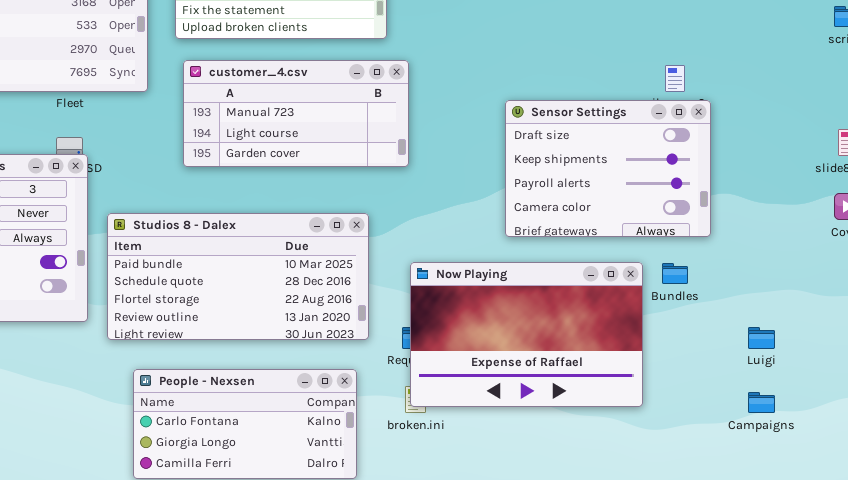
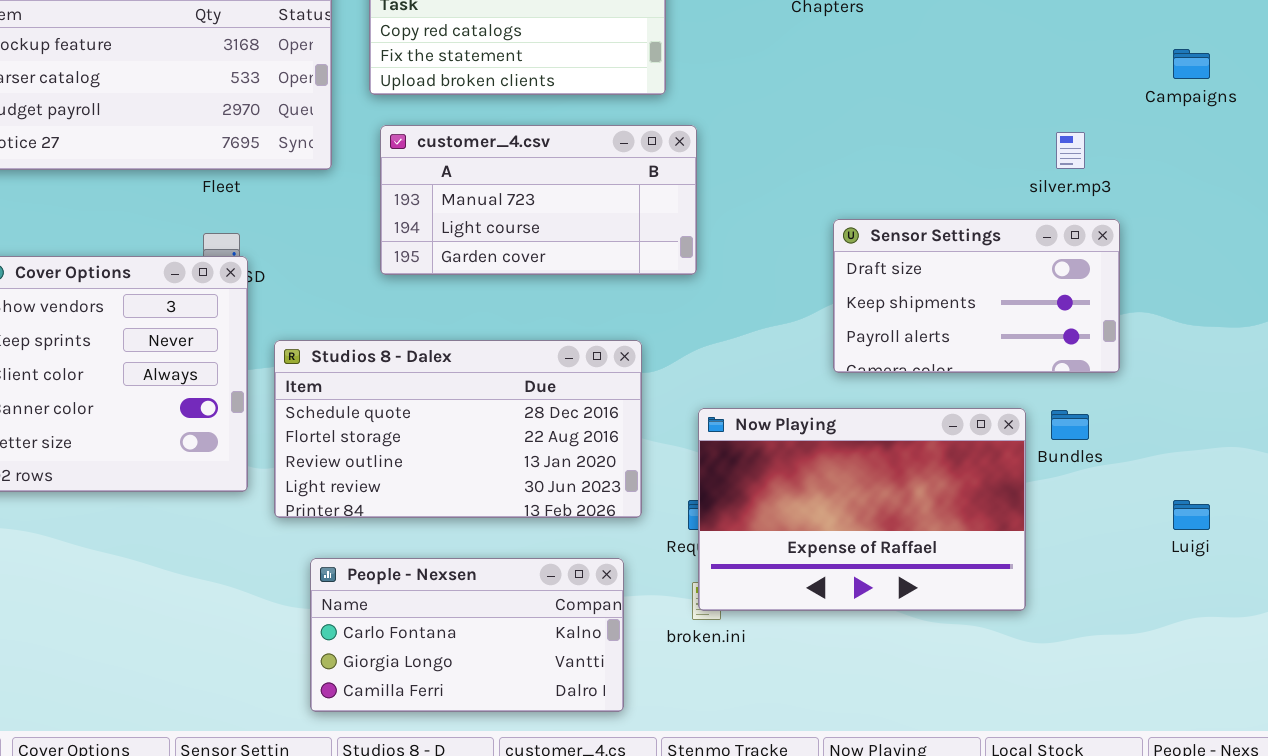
Sensor Settings: [505,100,711,237] -> [833,219,1120,373], resized
Studios 8 - Dalex: [107,213,369,340] -> [274,340,642,518], scrolled down 1 row
Campaigns: [748,392,775,413] -> [1173,49,1210,79], moved

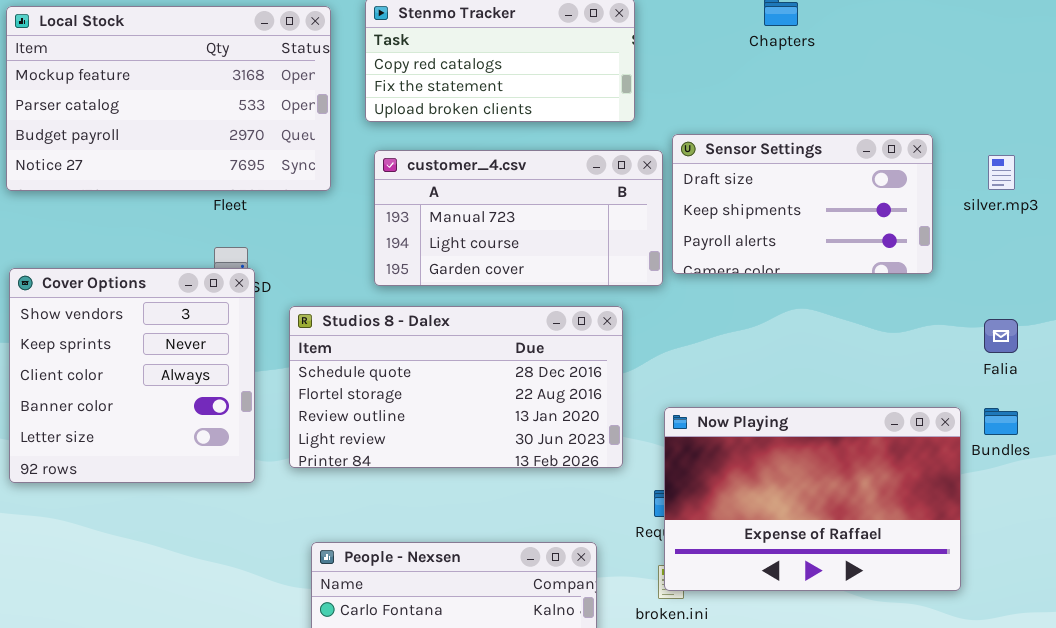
Sensor Settings: [833,219,1120,373] -> [672,134,933,274], moved
Studios 8 - Dalex: [274,340,642,518] -> [289,306,623,468], moved

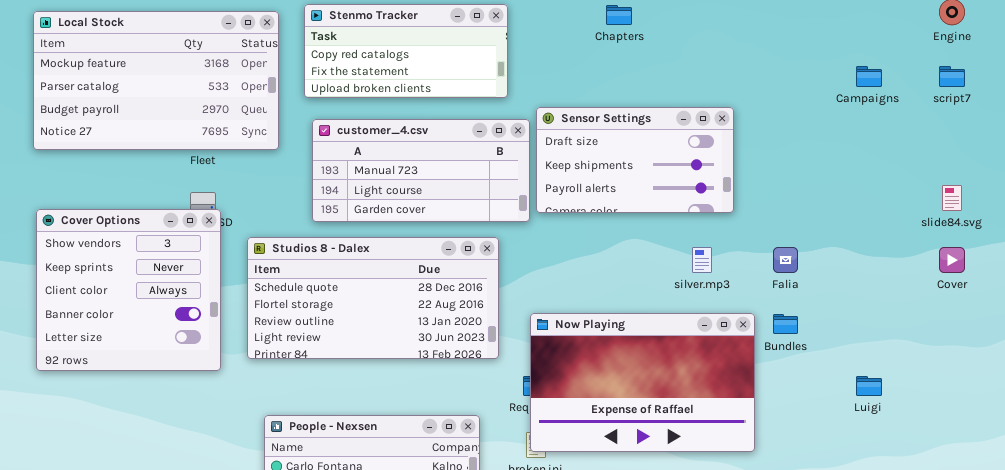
silver.mp3: [988,155,1015,190] -> [692,247,712,273], moved

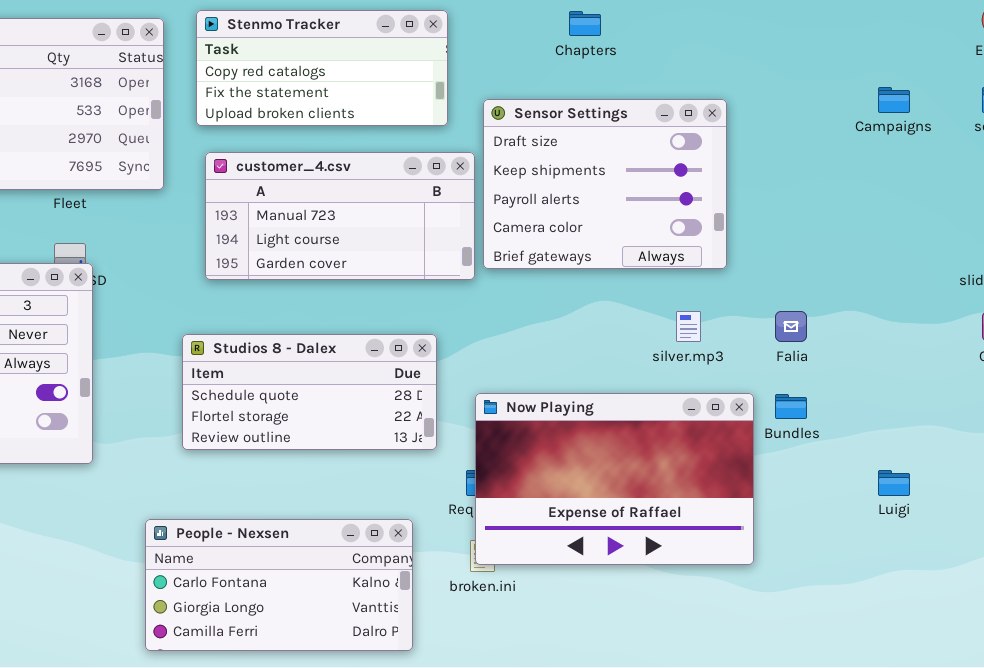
Sensor Settings: [536,107,734,213] -> [483,99,727,269], resized
Studios 8 - Dalex: [247,237,499,359] -> [182,334,437,450], resized

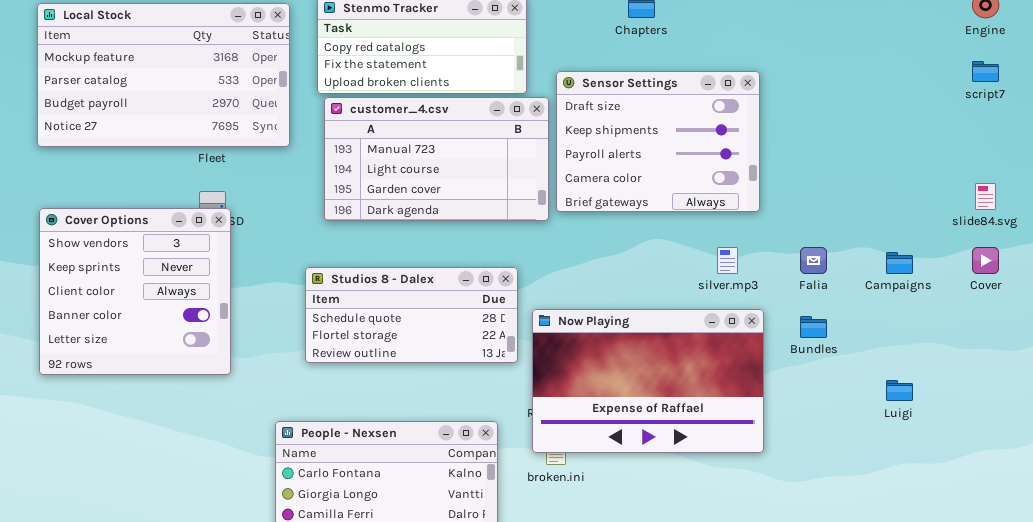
Campaigns: [878,87,910,113] -> [886,252,913,274], moved
customer_4.csv: [205,152,475,280] -> [324,97,549,221], resized
Now Playing: [475,393,754,565] -> [532,309,764,453], moved

